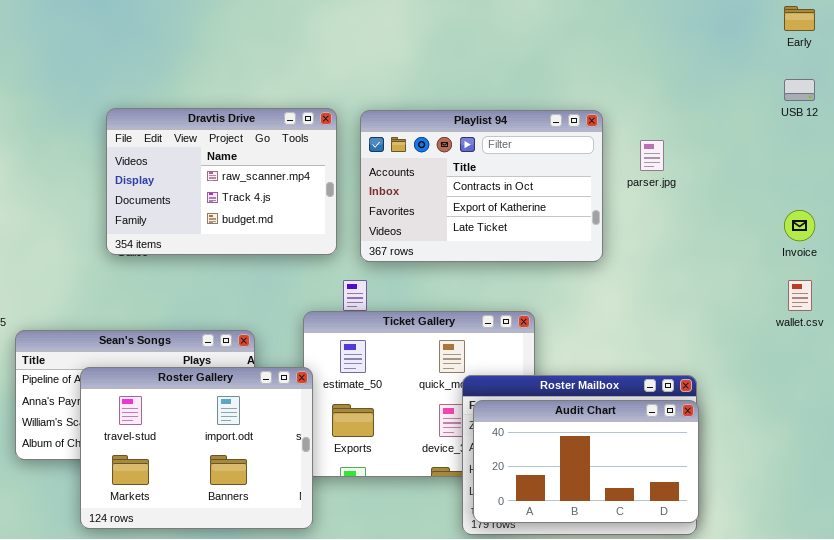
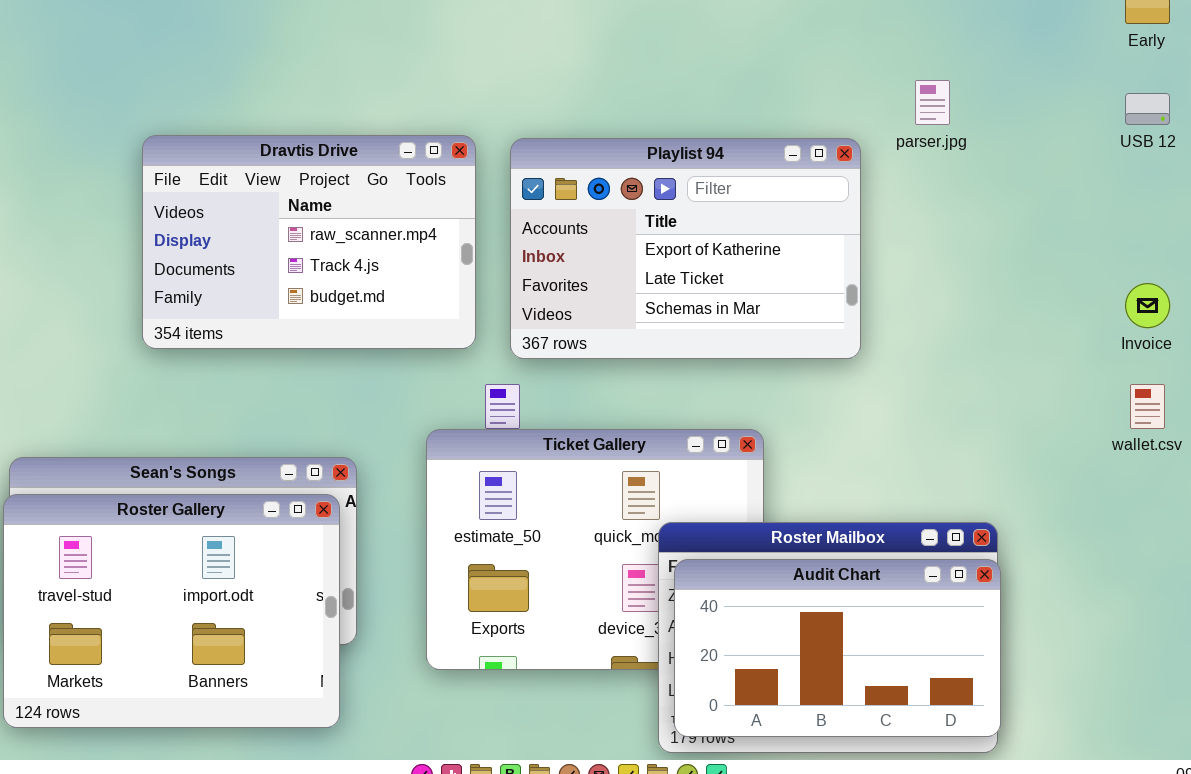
Playlist 94: [360,110,603,262] -> [510,138,861,359], scrolled down 1 row
parser.jpg: [640,140,664,171] -> [915,80,950,125], moved
Roster Gallery: [80,367,313,529] -> [3,494,340,728], moved

